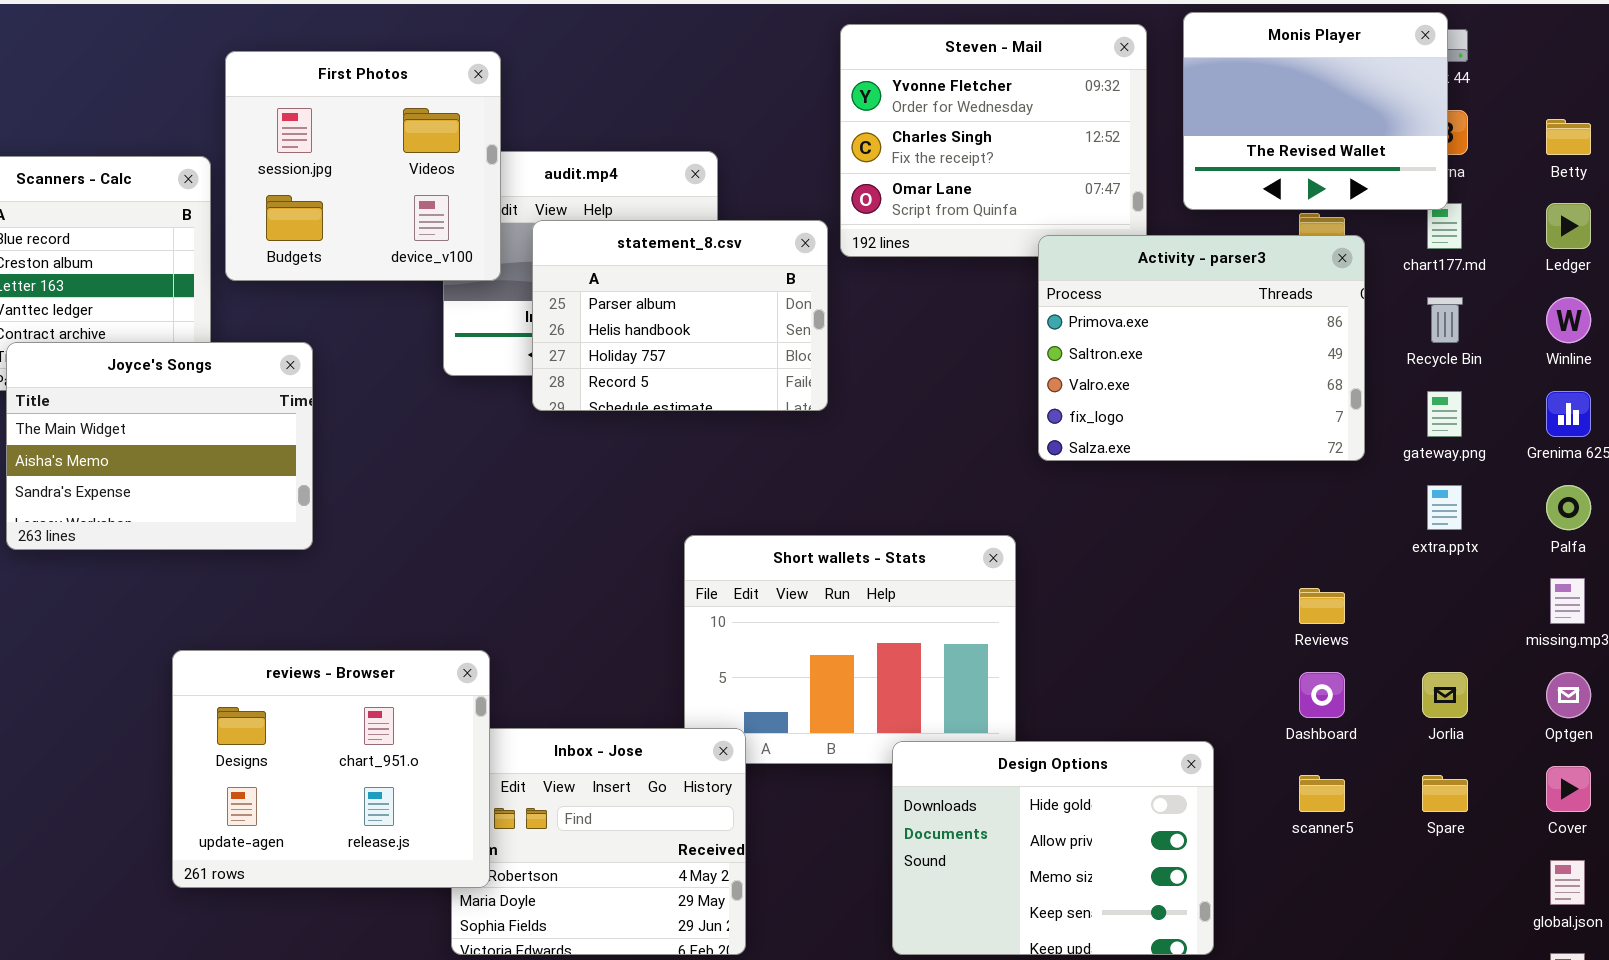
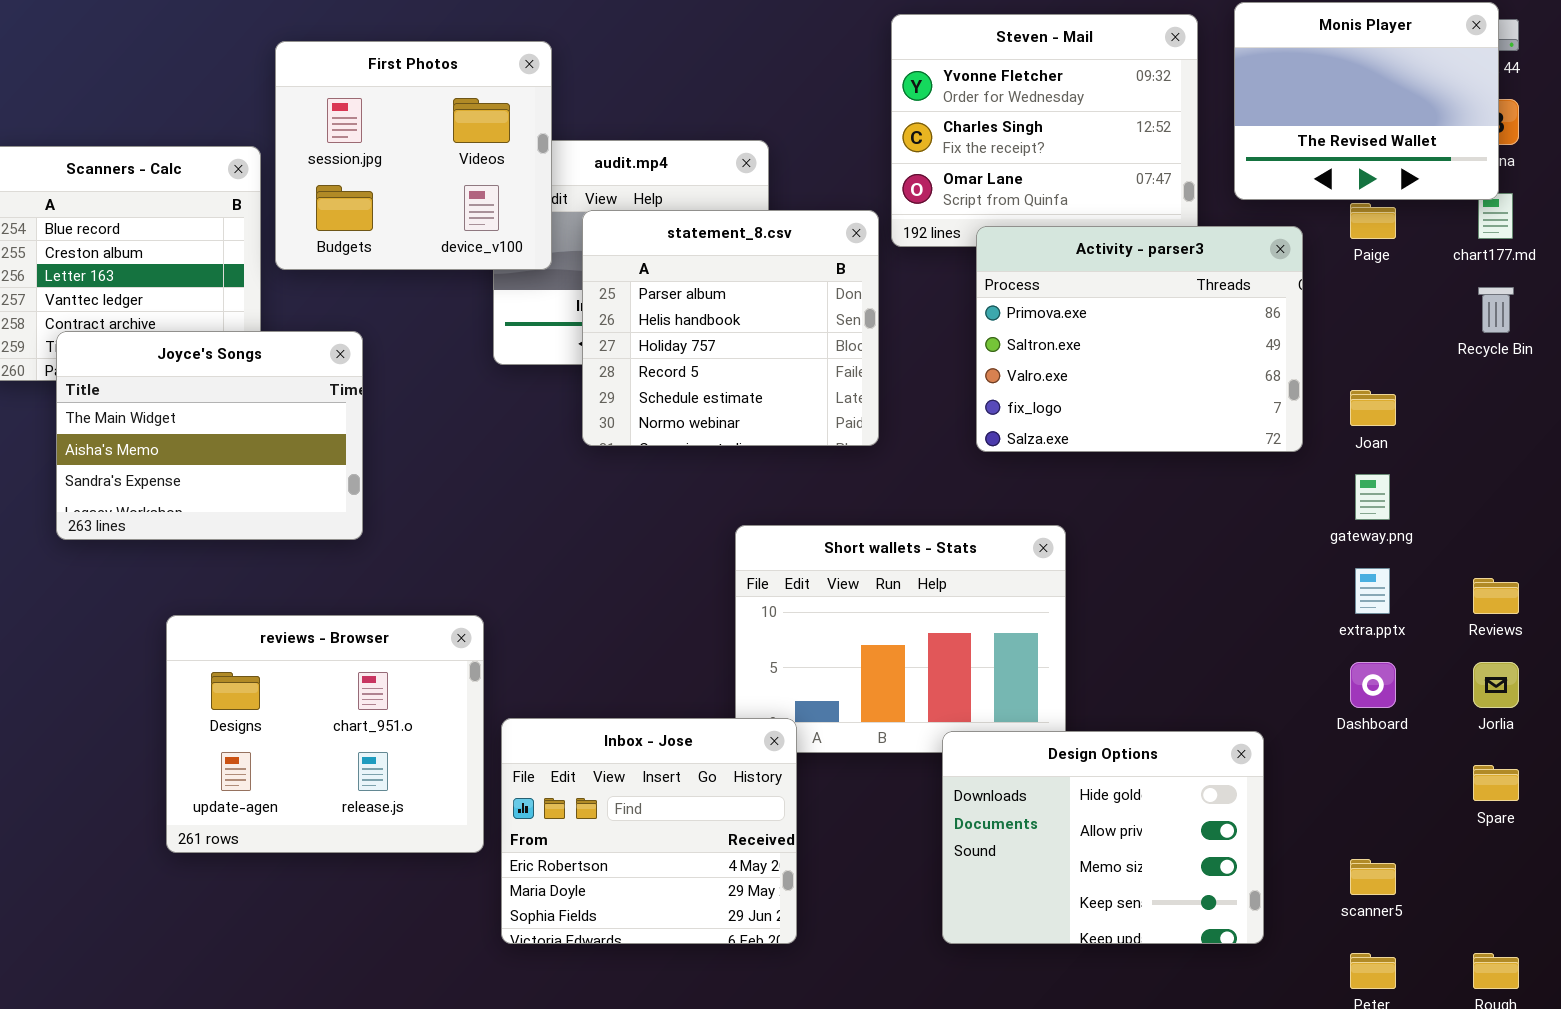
statement_8.csv: [532,220,828,411] -> [582,210,879,446], resized
Activity - parser3: [1038,235,1365,461] -> [976,226,1303,452], moved
gateway.png: [1427,391,1462,437] -> [1355,474,1390,520], moved
extra.pptx: [1427,485,1462,530] -> [1355,568,1390,614], moved
Reviews: [1299,588,1345,624] -> [1473,578,1519,614], moved
reviews - Browser: [172,650,490,888] -> [166,615,484,853], moved
scanner5: [1299,775,1345,812] -> [1350,859,1396,895], moved

